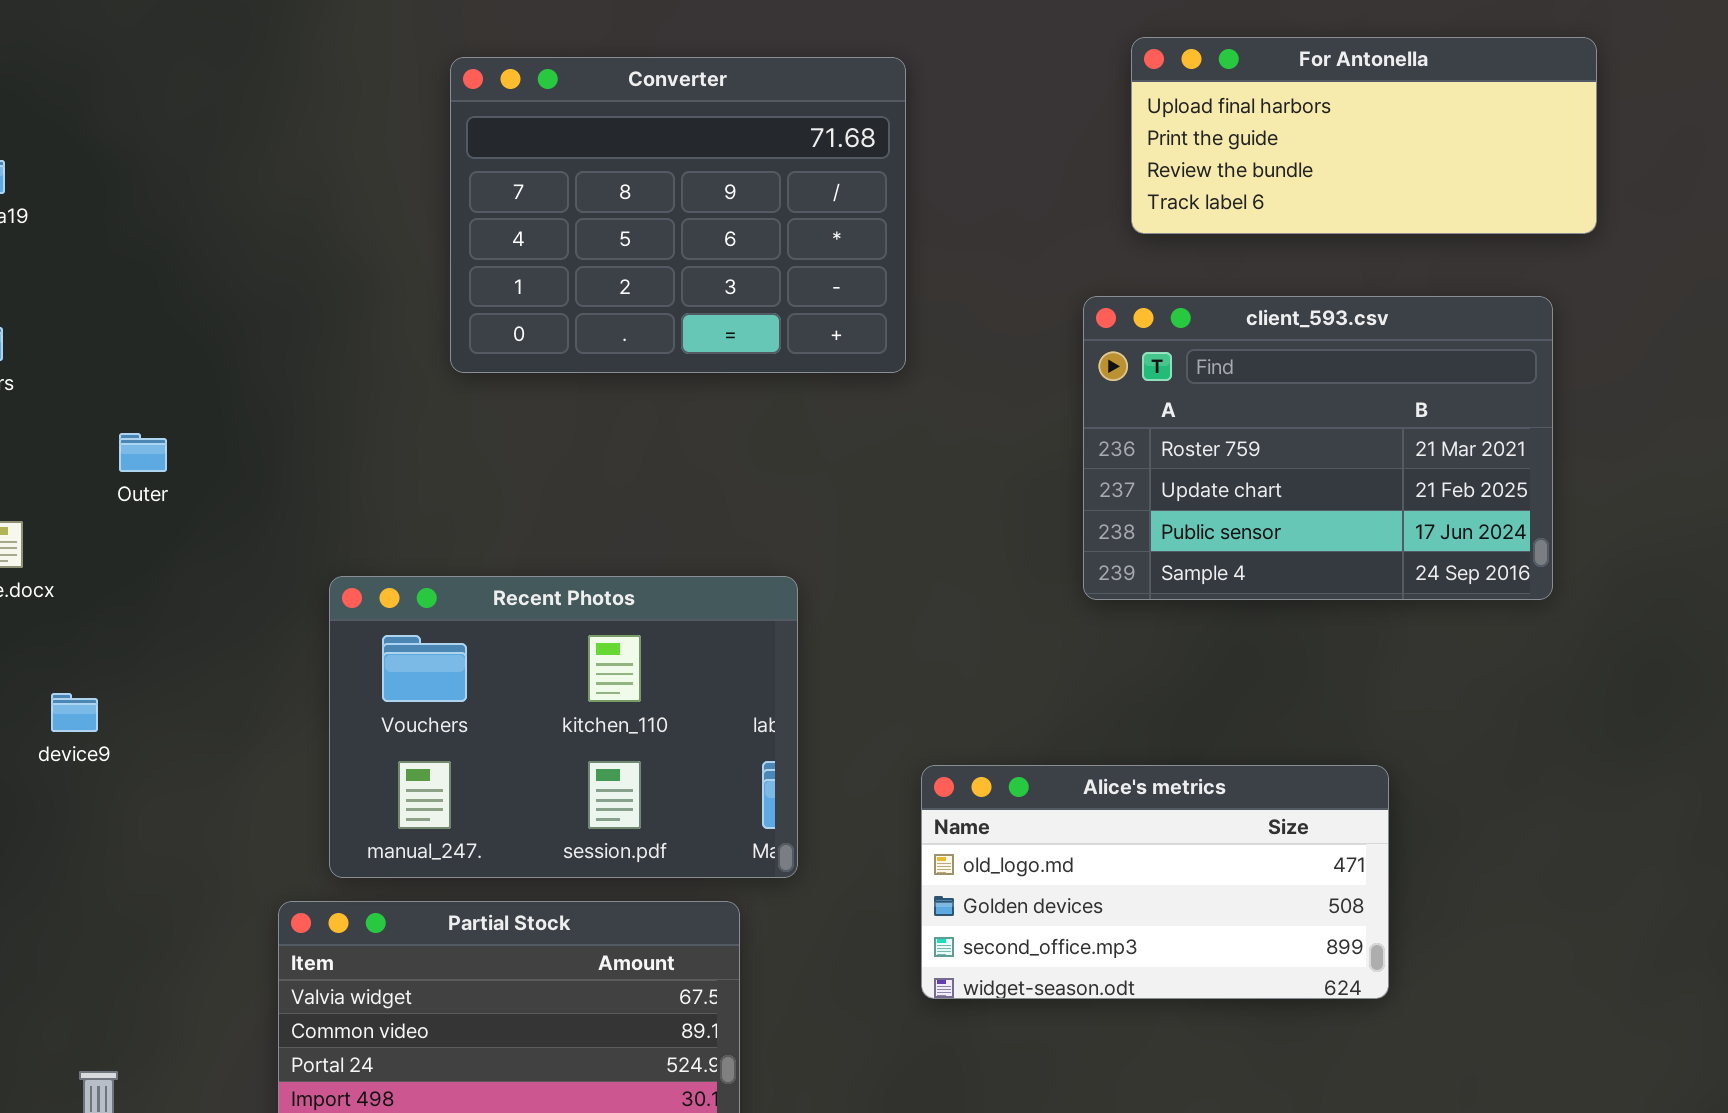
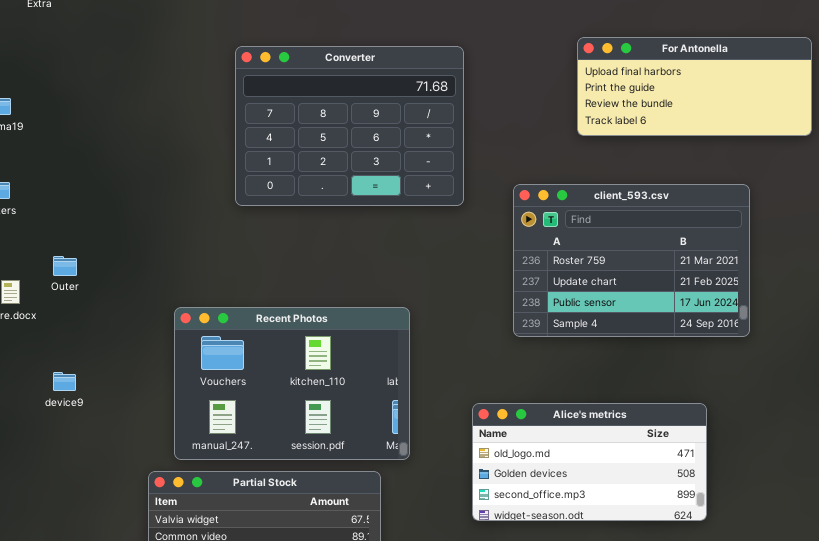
client_593.csv: [1083,296,1553,600] -> [513,184,750,337], moved
Outer: [119,433,167,472] -> [53,256,77,276], moved
device9: [51,693,98,732] -> [53,372,76,391], moved

